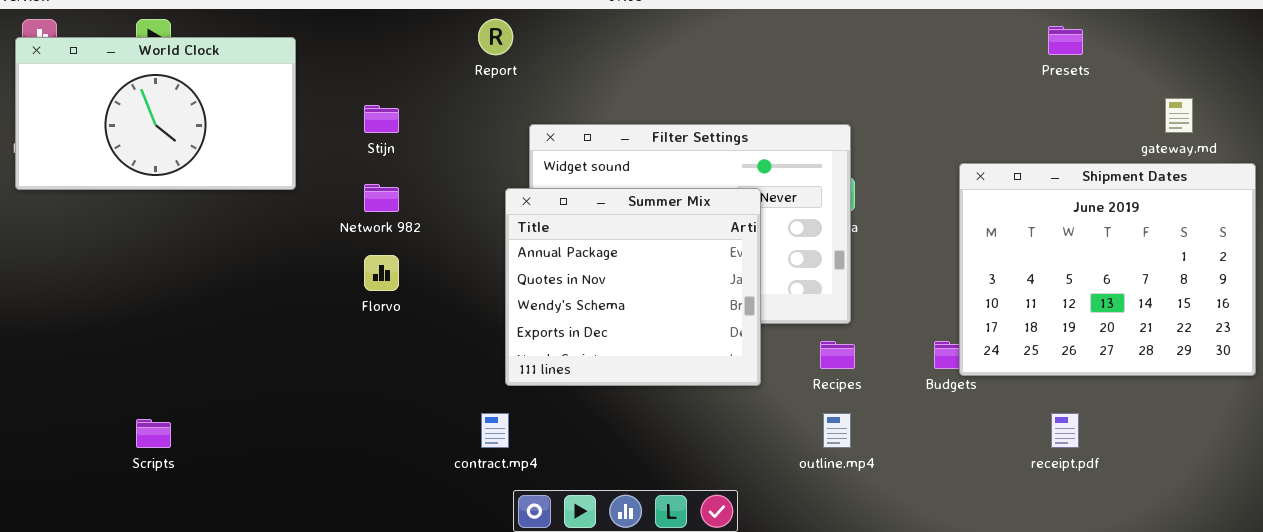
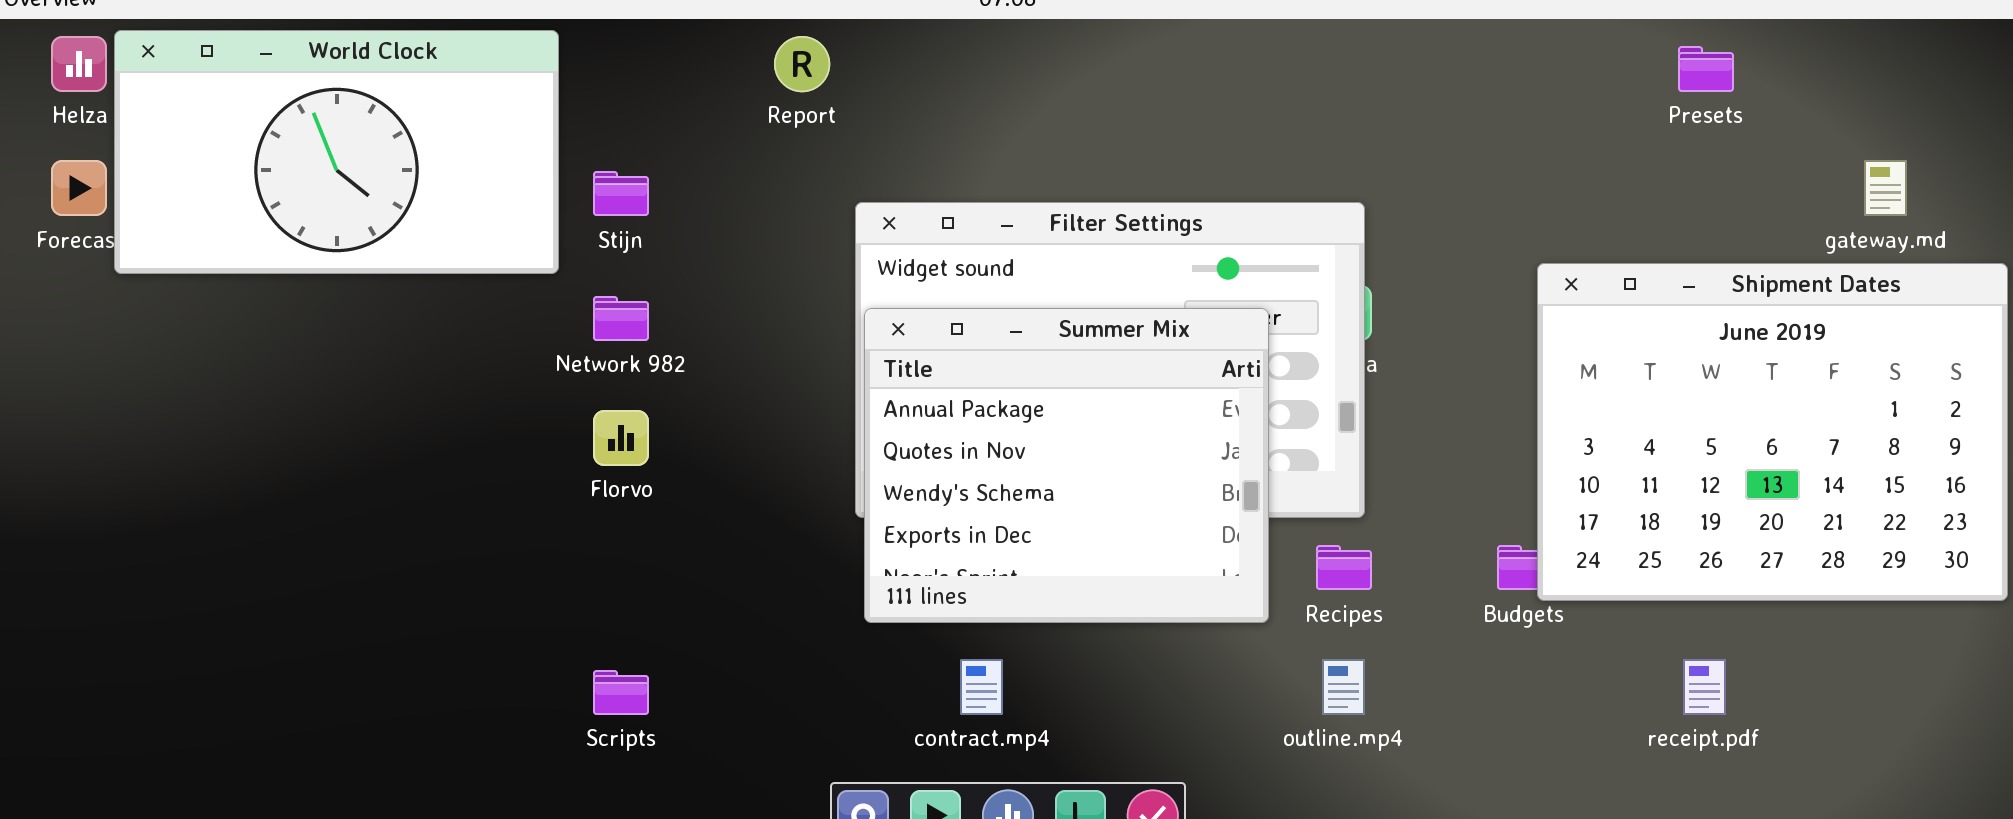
World Clock: [15,37,296,190] -> [114,30,559,274], moved
Summer Mix: [505,188,761,386] -> [864,308,1269,623], moved
contract.mp4: [481,413,509,448] -> [960,659,1003,715], moved
Scripts: [136,419,171,448] -> [593,670,649,715], moved

